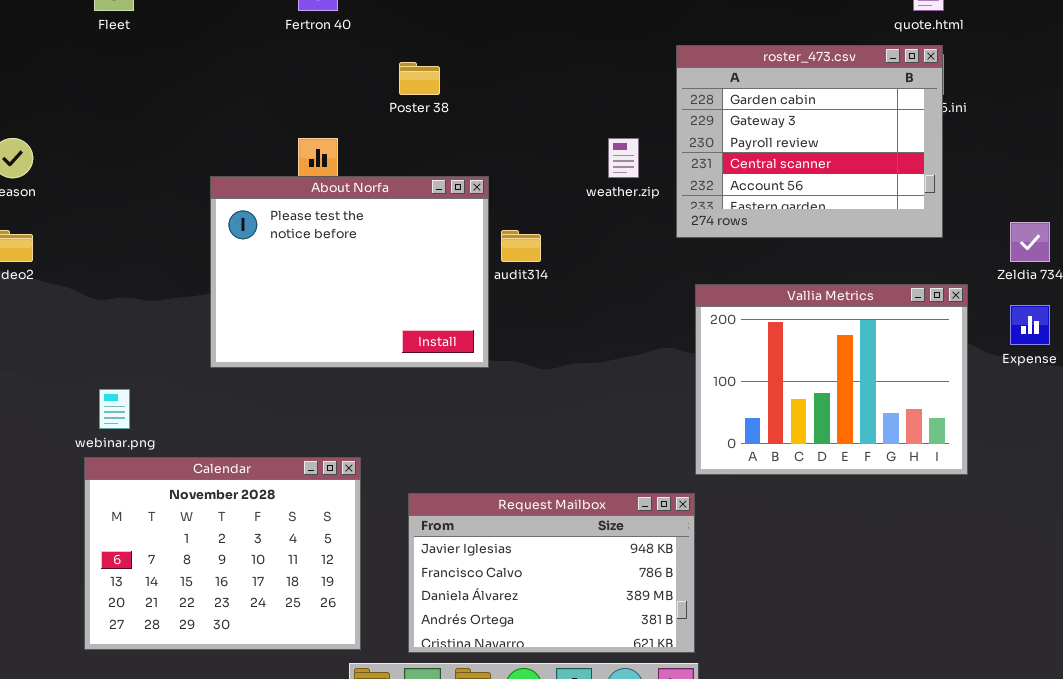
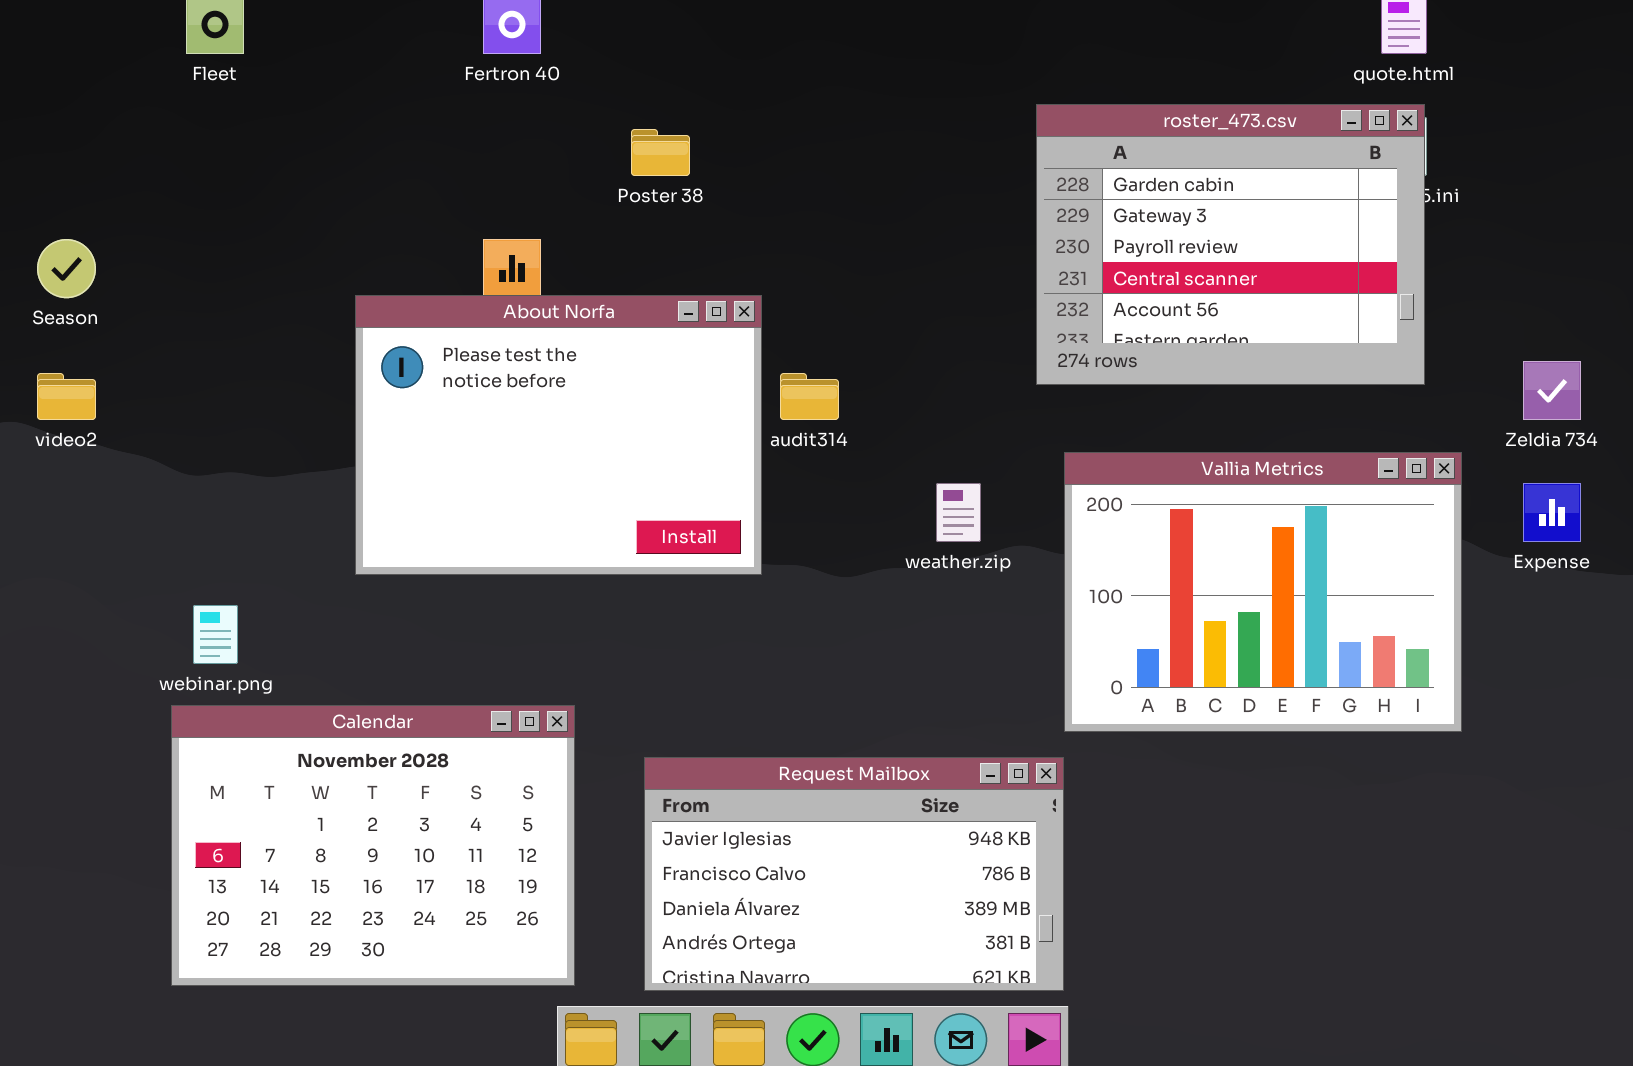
weather.zip: [608,138,639,178] -> [936,483,981,542], moved

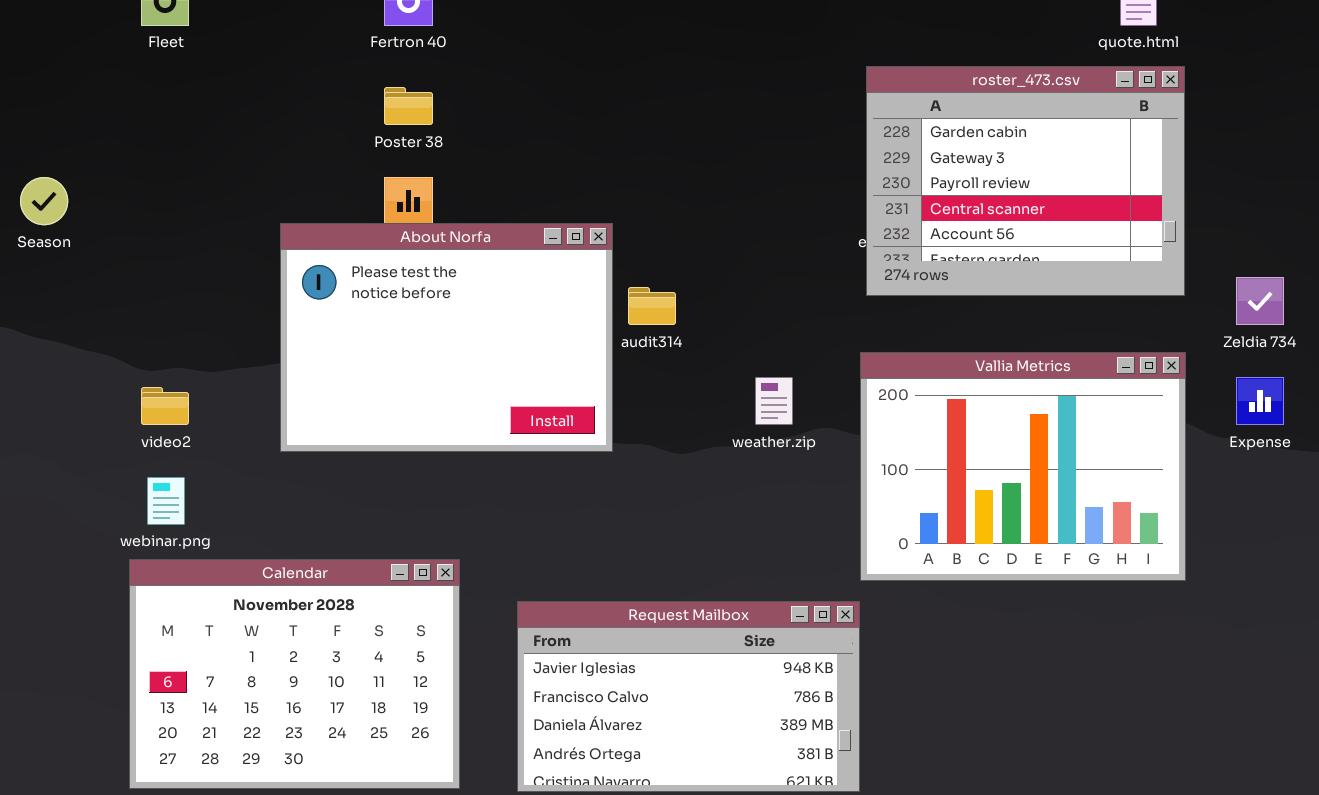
roster_473.csv: [1036,104,1425,385] -> [866,66,1185,296], moved
Poster 38: [631,129,690,176] -> [384,87,433,125], moved
video2: [37,373,96,420] -> [141,387,189,425], moved

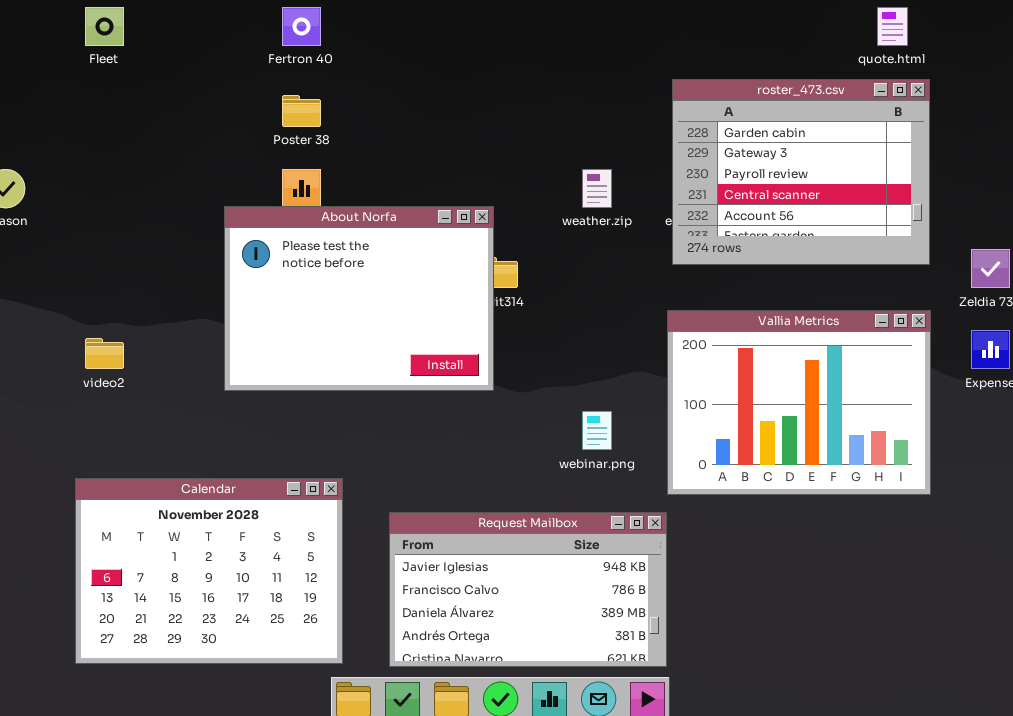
About Norfa: [280,223,613,452] -> [224,206,494,391], moved
weather.zip: [755,377,793,425] -> [582,169,612,208], moved
webinar.png: [147,477,185,525] -> [582,411,612,450], moved

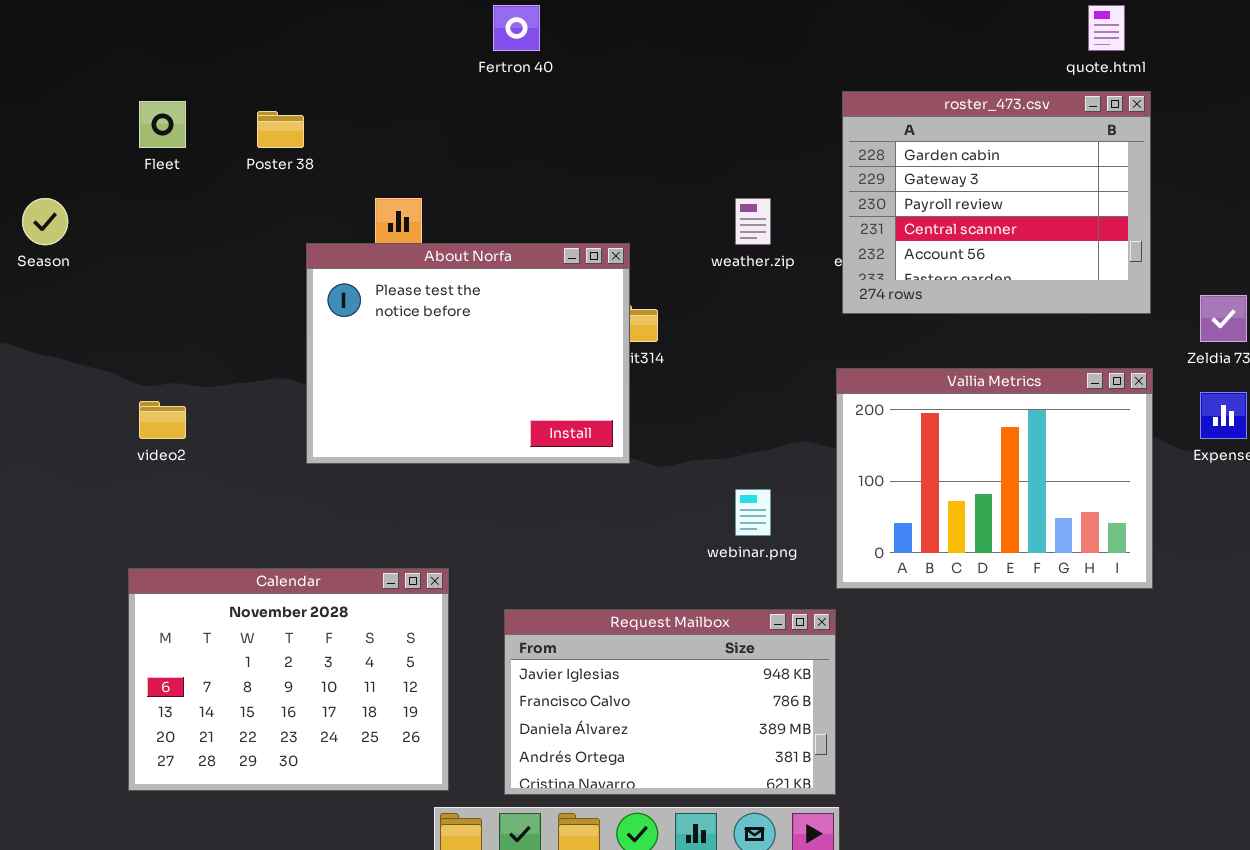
Fleet: [85,7,124,46] -> [139,101,186,148], moved
Fertron 40: [282,7,321,46] -> [493,5,540,51], moved
Poster 38: [282,95,321,127] -> [257,111,304,148], moved

